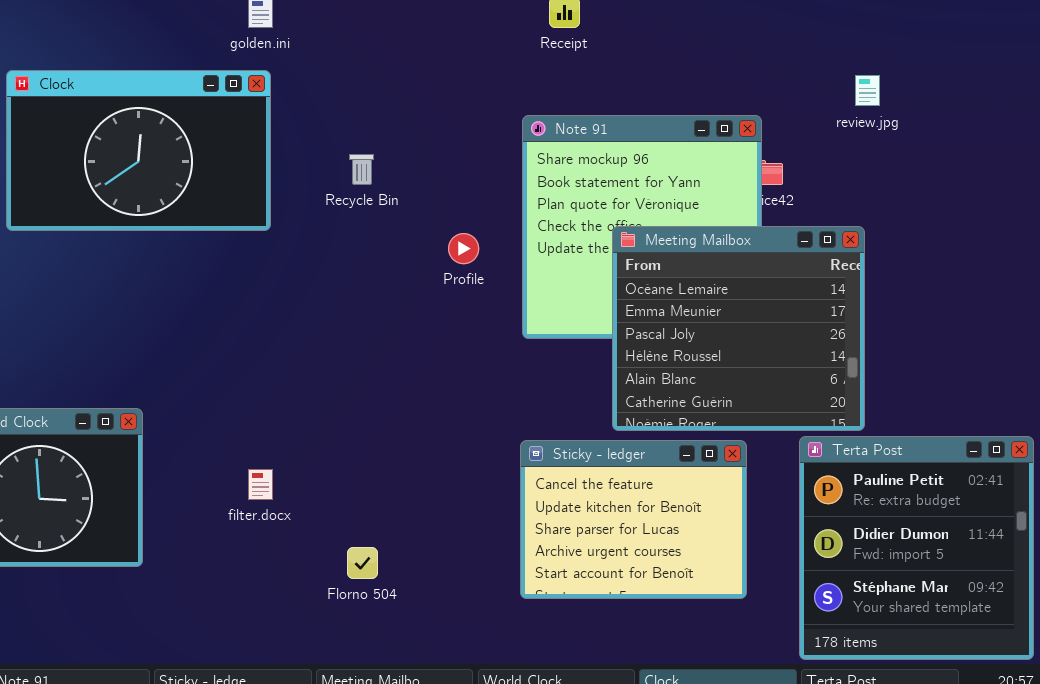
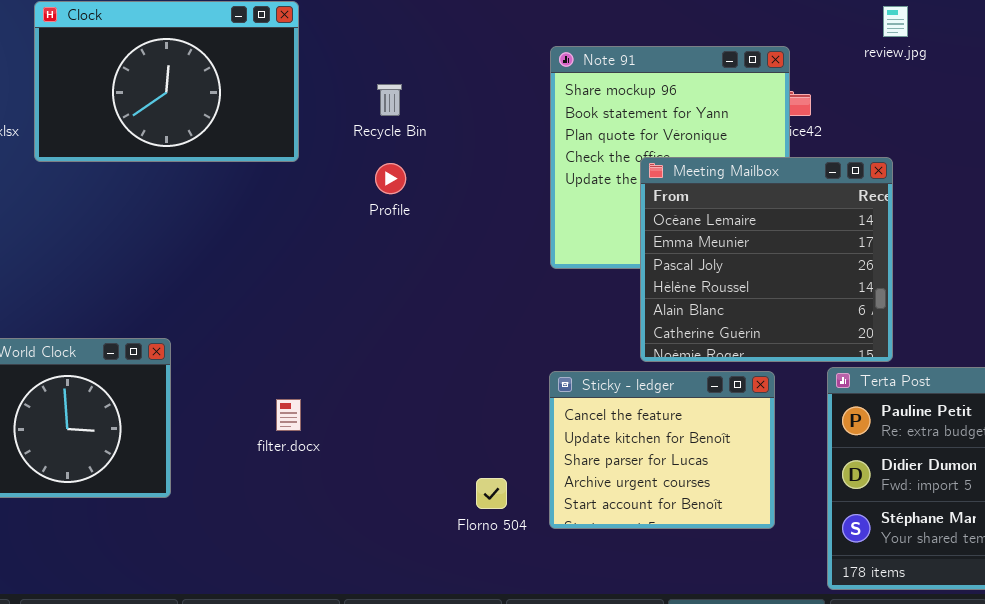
Profile: [448,233,479,264] -> [375,163,406,194], moved
Florno 504: [347,547,378,579] -> [476,478,507,509], moved

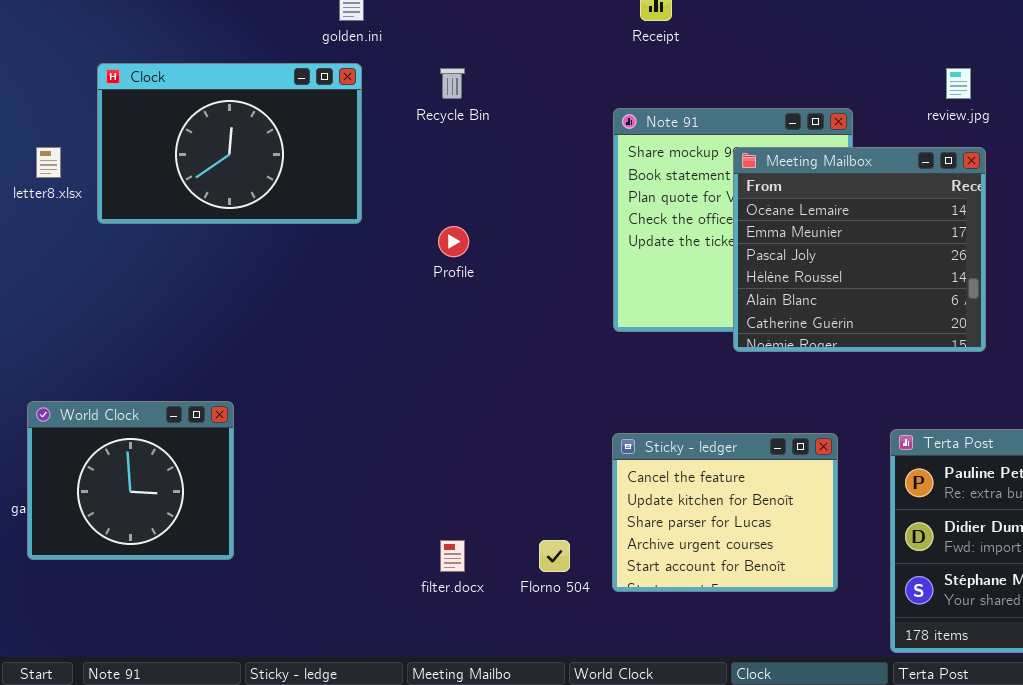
Recycle Bin: [377,84,402,116] -> [440,68,465,99], moved
Meeting Mailbox: [640,157,893,362] -> [733,147,986,352], moved
filter.docx: [276,399,301,431] -> [440,540,465,572], moved

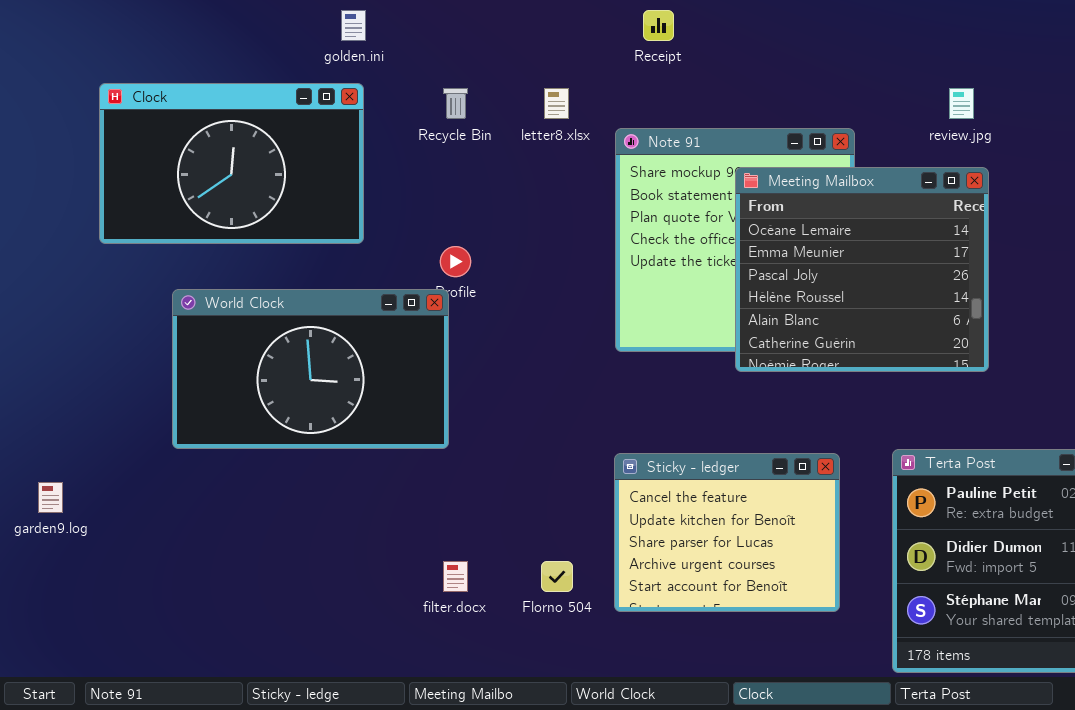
letter8.xlsx: [36,147,61,178] -> [544,88,569,119], moved
World Clock: [27,401,234,560] -> [172,289,449,449], moved, resized

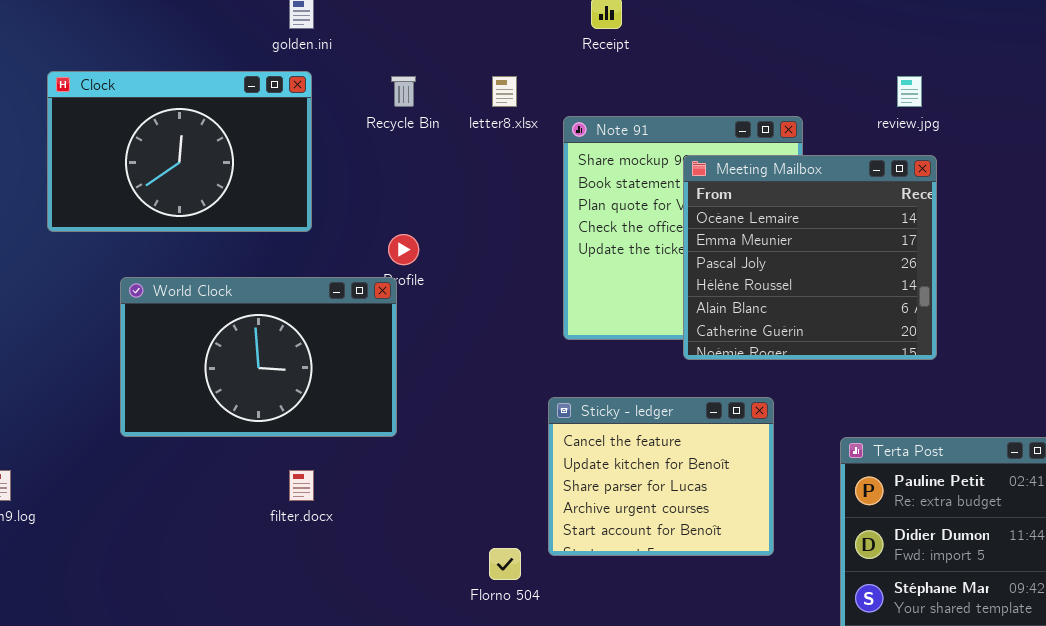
Sticky - ledger: [614,453,840,612] -> [548,397,774,556], moved
filter.docx: [443,561,468,592] -> [289,470,314,501], moved

